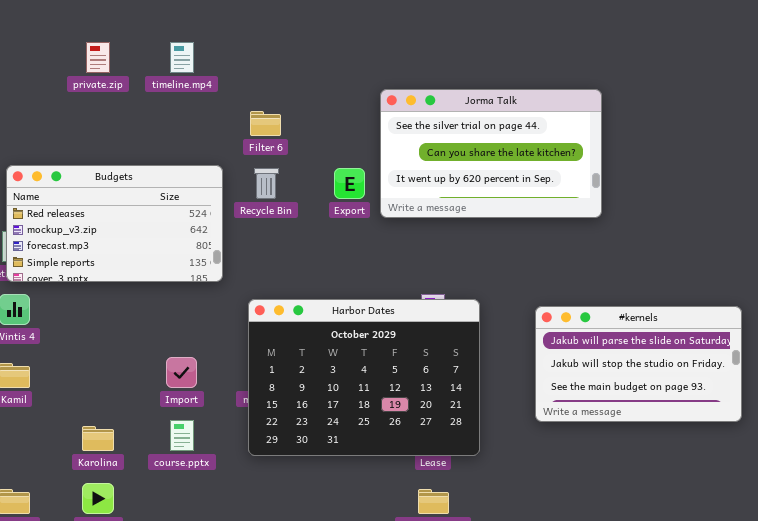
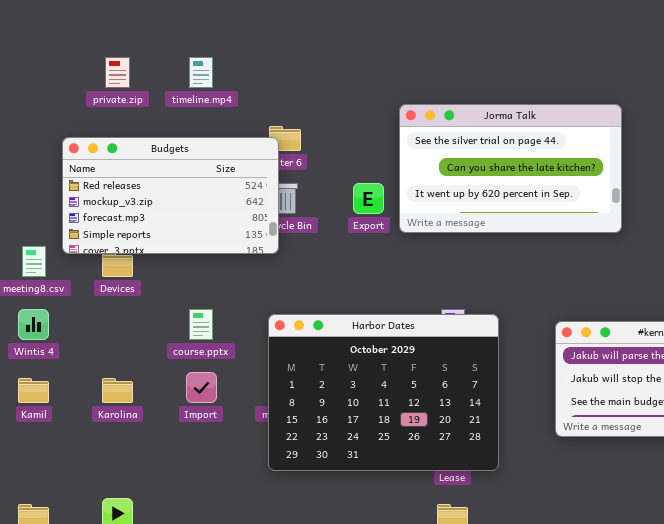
Budgets: [6,165,223,282] -> [62,137,279,254], moved
course.pptx: [170,420,194,451] -> [189,309,213,340], moved
Karolina: [82,426,114,451] -> [102,378,133,403], moved

